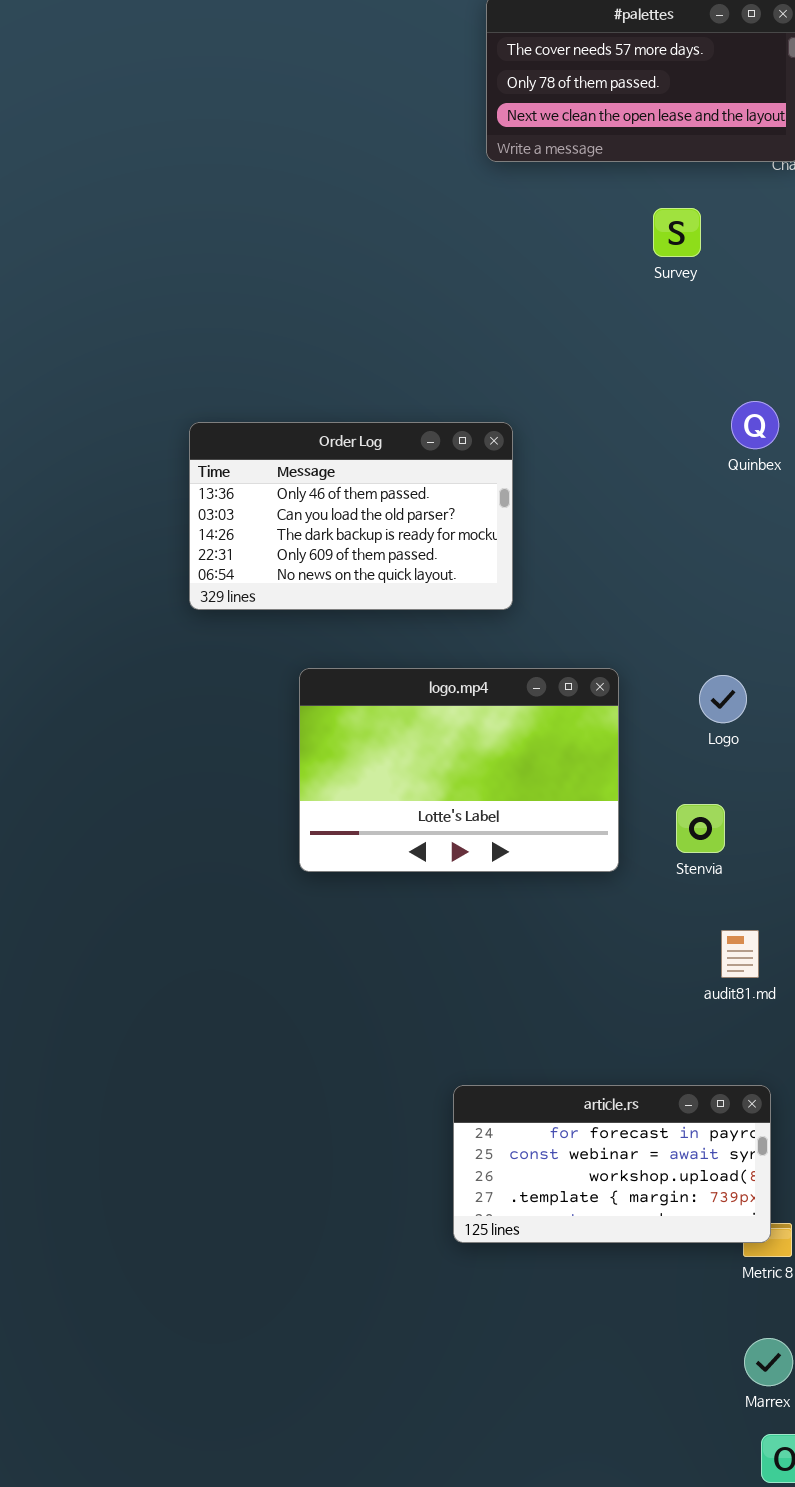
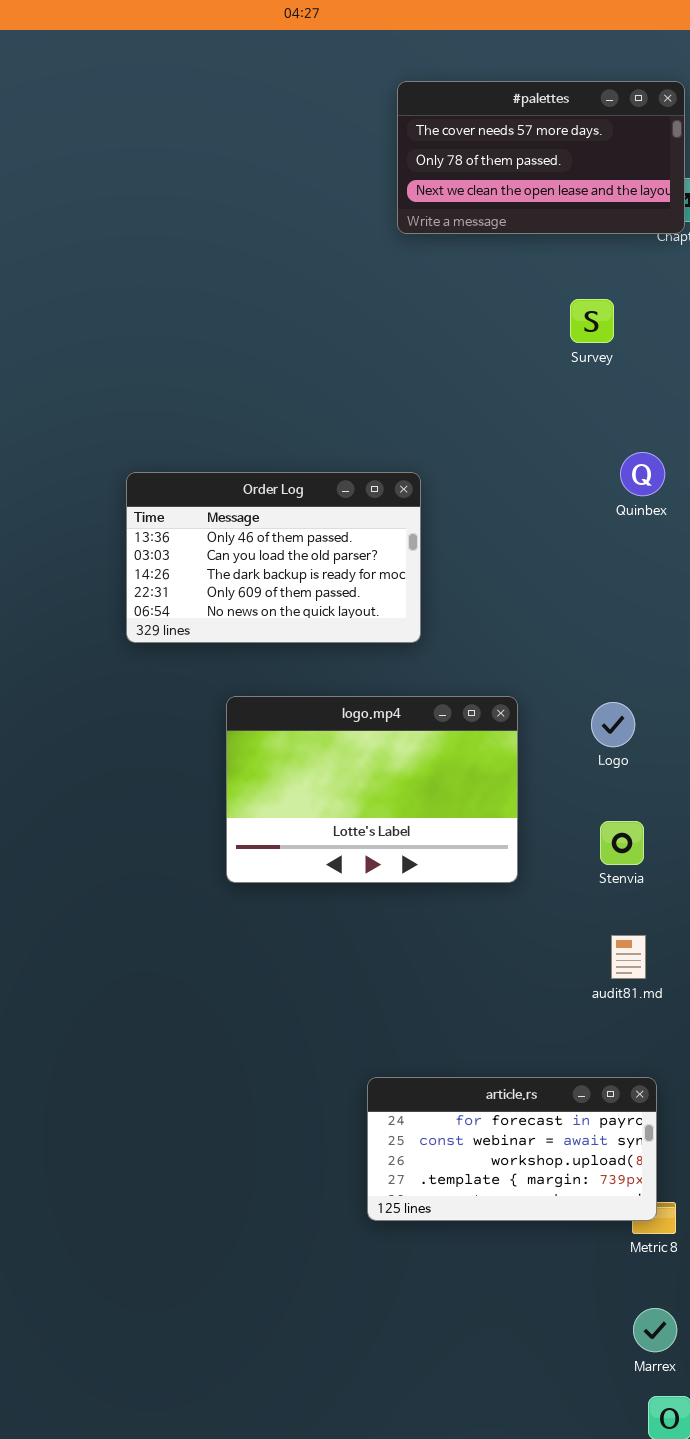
Survey: [653,208,701,257] -> [570,299,614,343], moved
Stenvia: [676,804,725,853] -> [600,821,644,865], moved

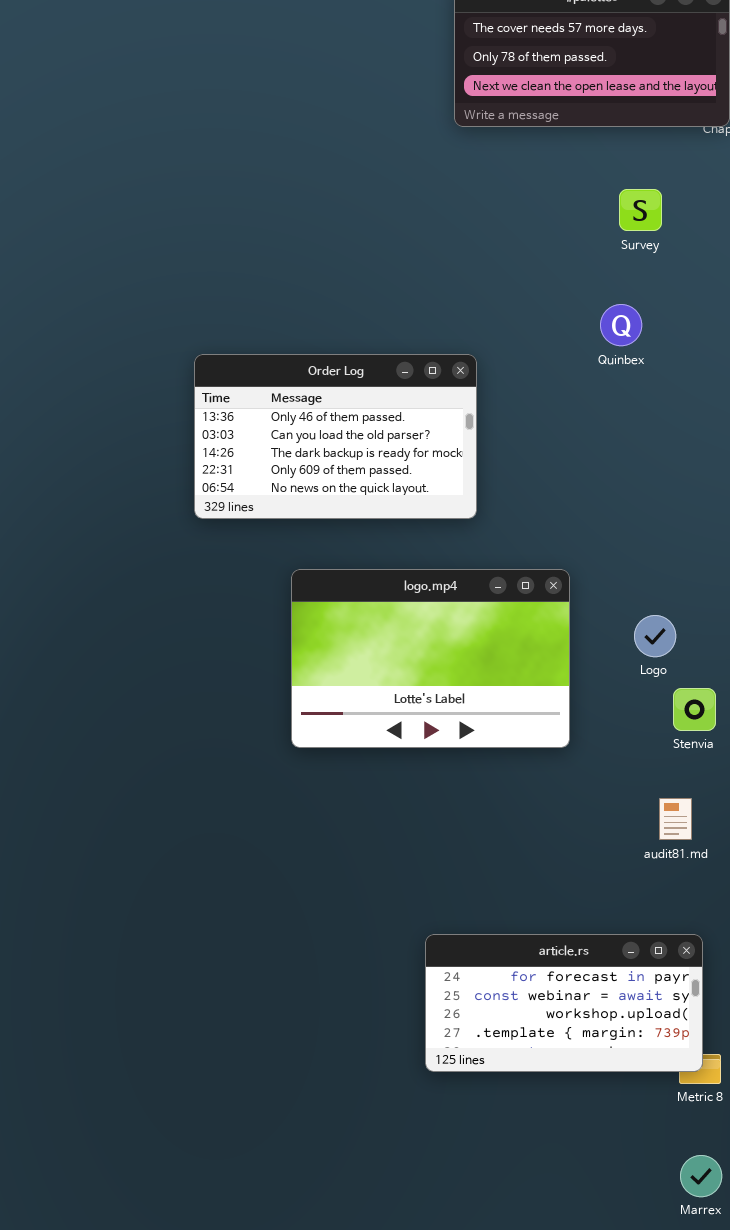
Quinbex: [620,452,665,496] -> [600,304,642,346], moved
Logo: [591,702,635,747] -> [634,615,676,657], moved
Stenvia: [600,821,644,865] -> [673,688,716,731], moved

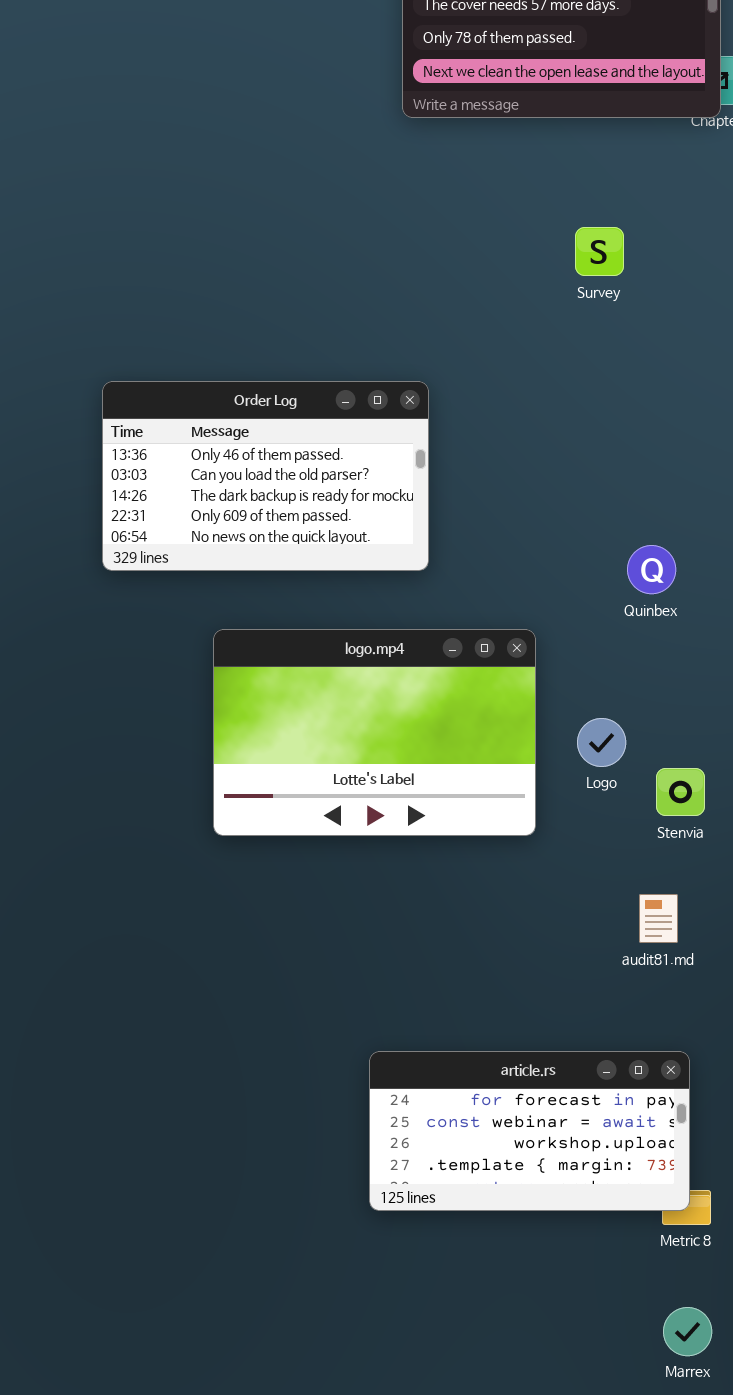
Survey: [619,189,662,231] -> [575,227,624,276], moved
Quinbex: [600,304,642,346] -> [627,545,676,594], moved
Logo: [634,615,676,657] -> [577,718,626,767], moved

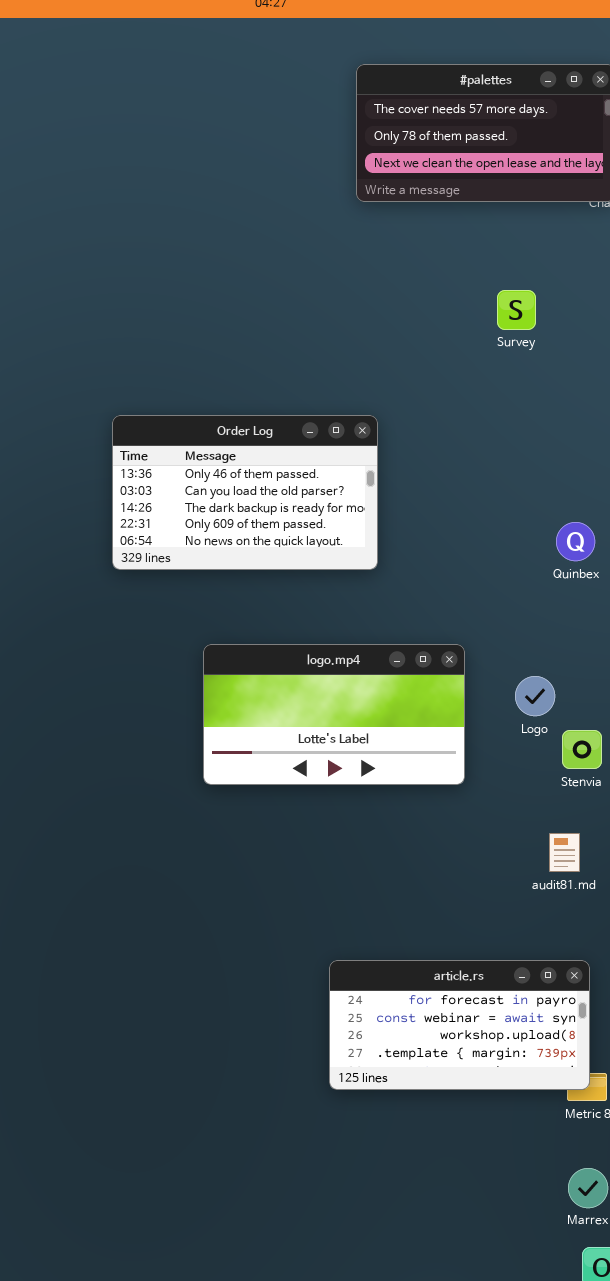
Quinbex: [627,545,676,594] -> [556,522,595,561], moved
logo.mp4: [213,629,536,836] -> [203,644,465,785], resized
Logo: [577,718,626,767] -> [515,676,555,716], moved

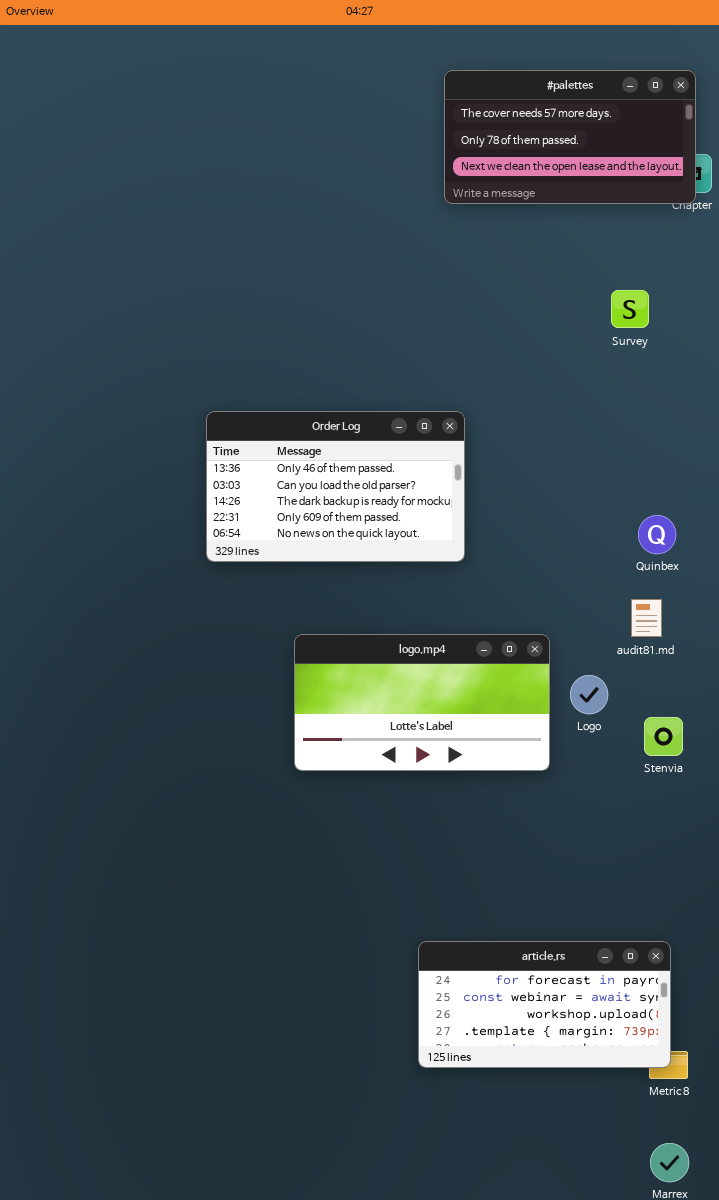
Survey: [497,290,536,330] -> [611,290,649,328], moved
Logo: [515,676,555,716] -> [570,675,608,714], moved
audit81.md: [549,833,580,872] -> [631,599,662,637], moved

